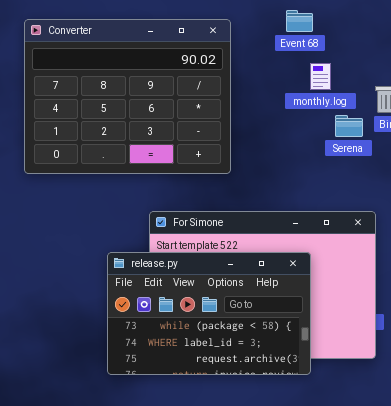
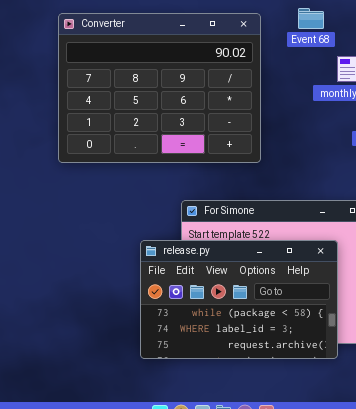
Event 68: [286,10,313,32] -> [298,8,324,29], moved

